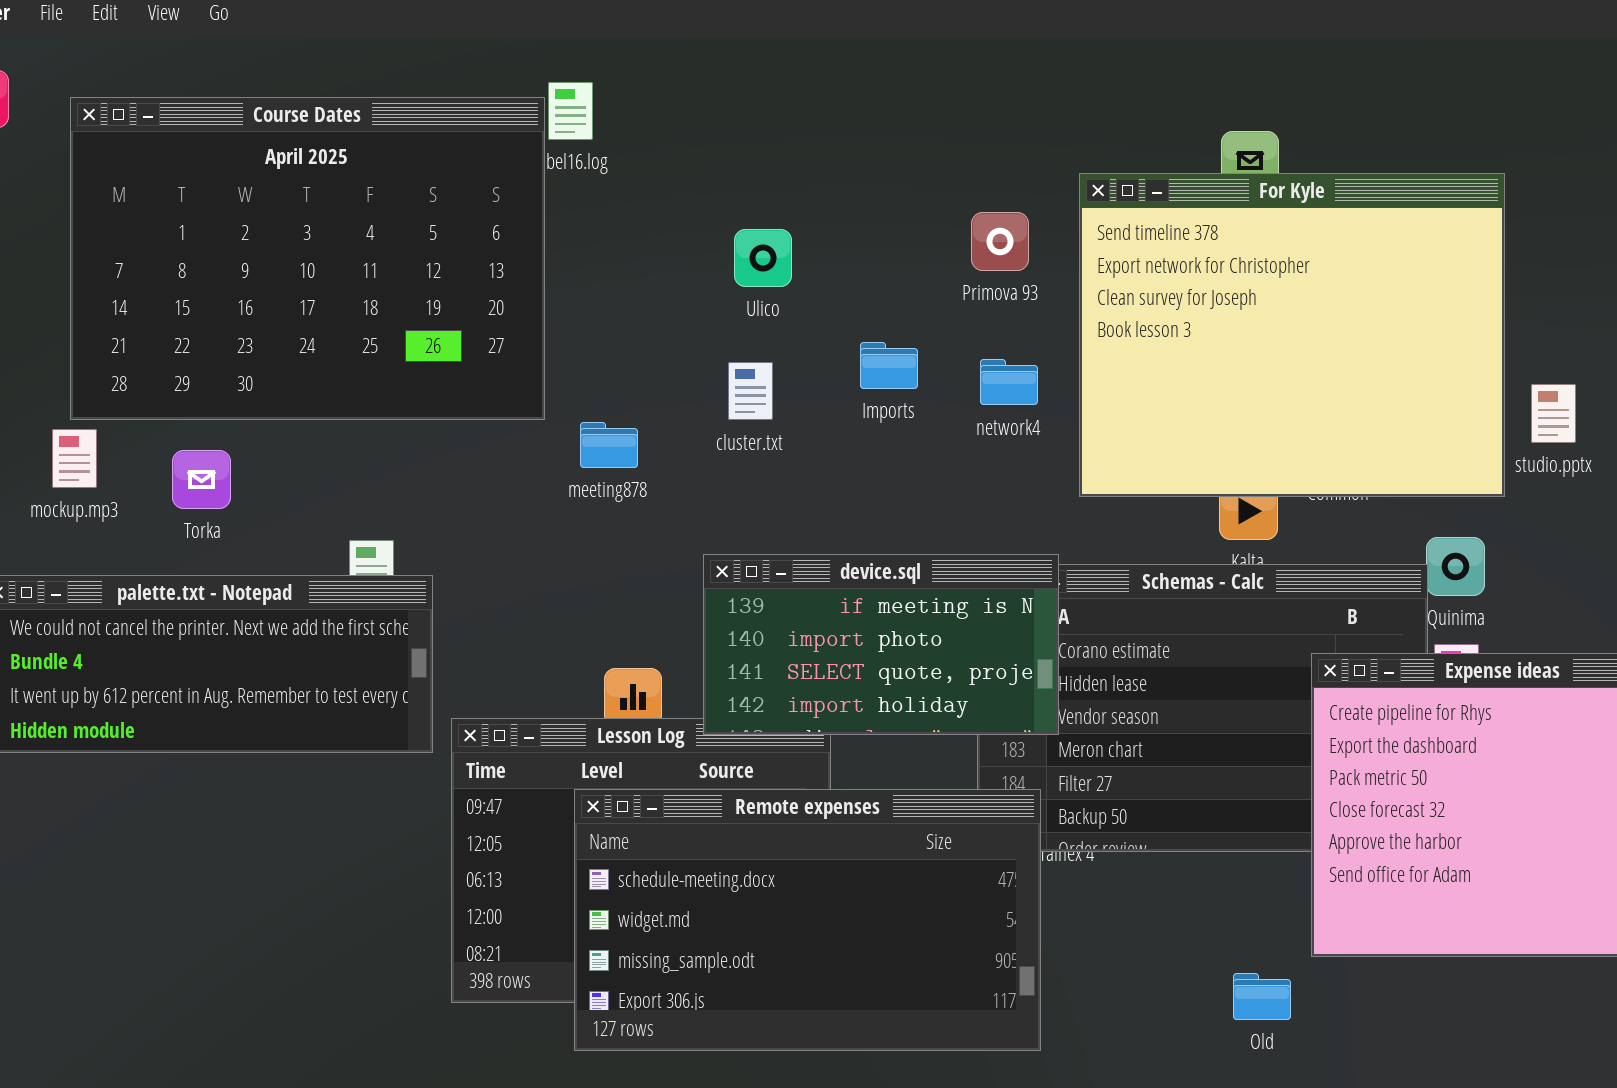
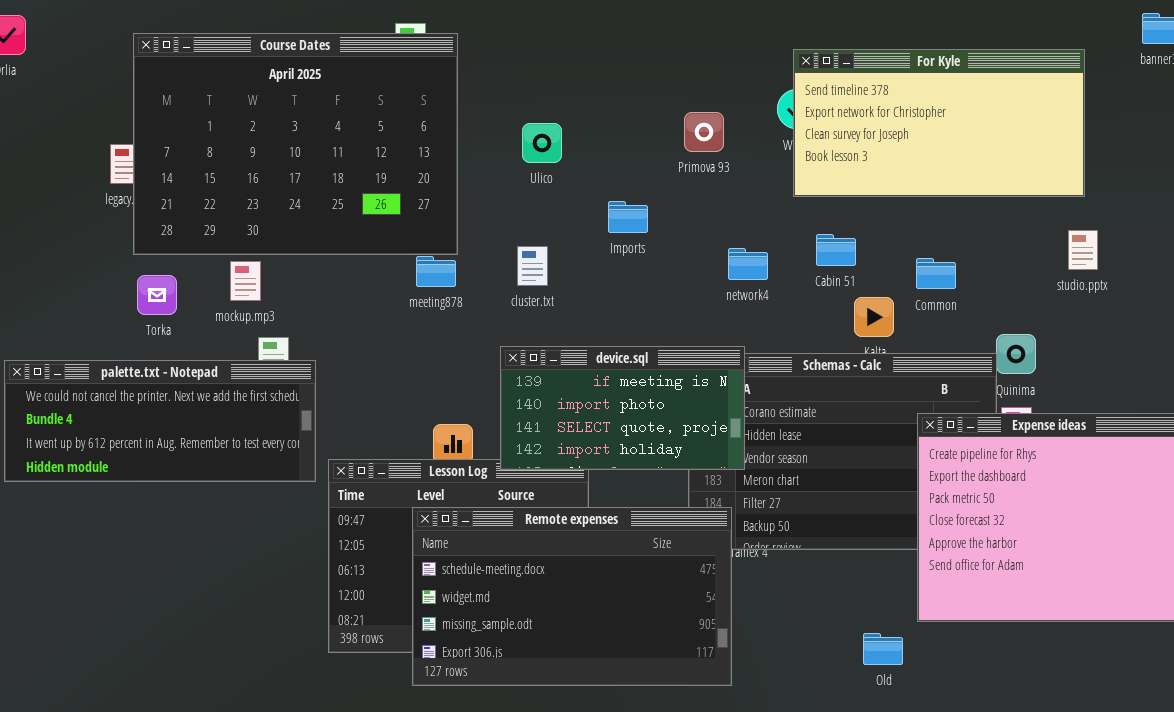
Course Dates: [70,97,545,420] -> [133,33,458,255], moved
For Kyle: [1079,173,1505,497] -> [793,49,1085,197], moved, resized
network4: [980,359,1038,405] -> [728,248,768,280], moved
cluster.txt: [728,362,773,420] -> [517,246,548,286], moved
mockup.mp3: [52,429,97,488] -> [230,261,261,301], moved

